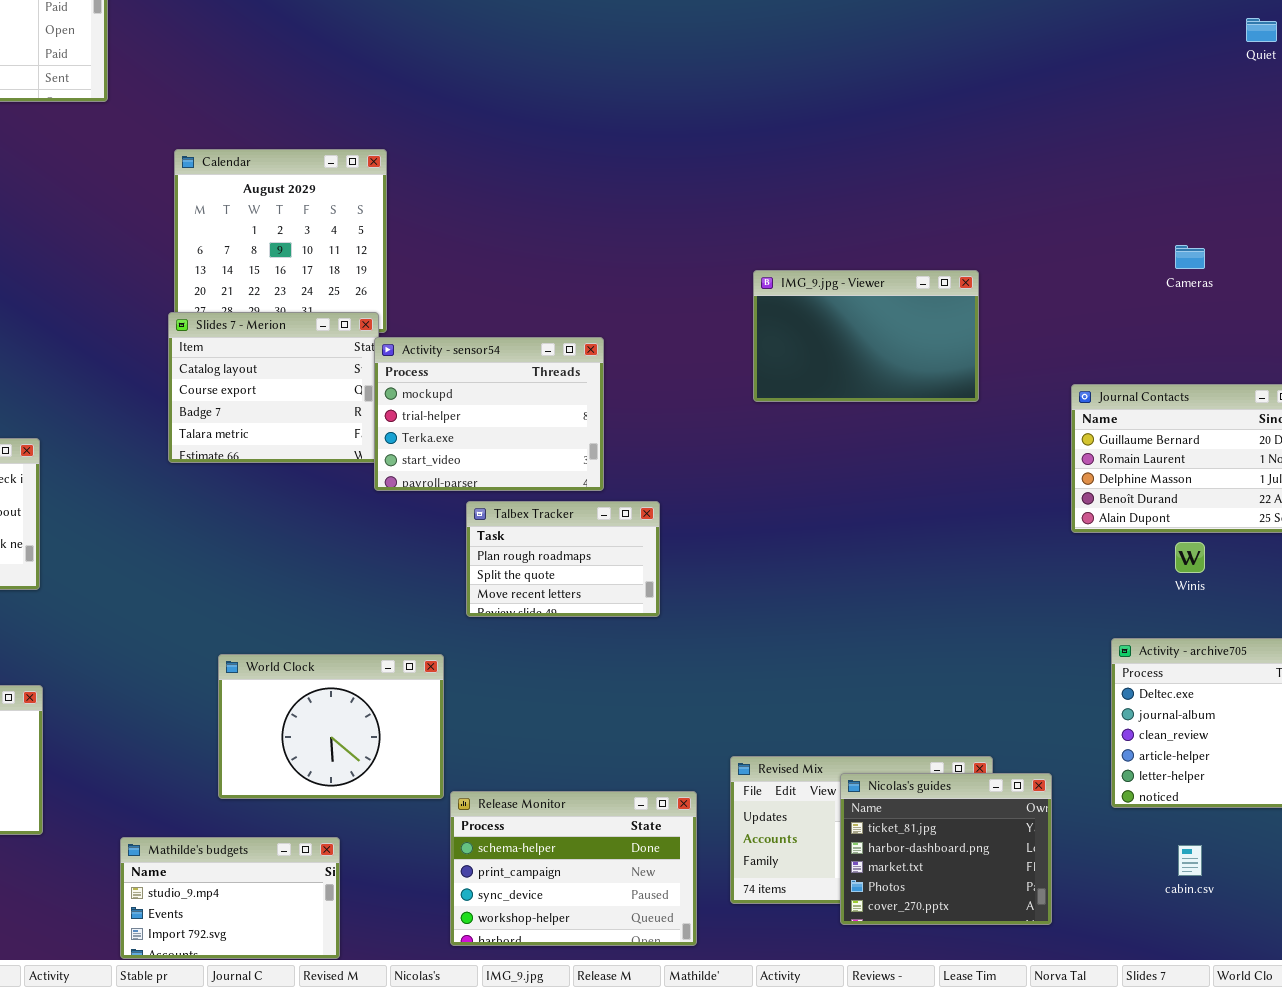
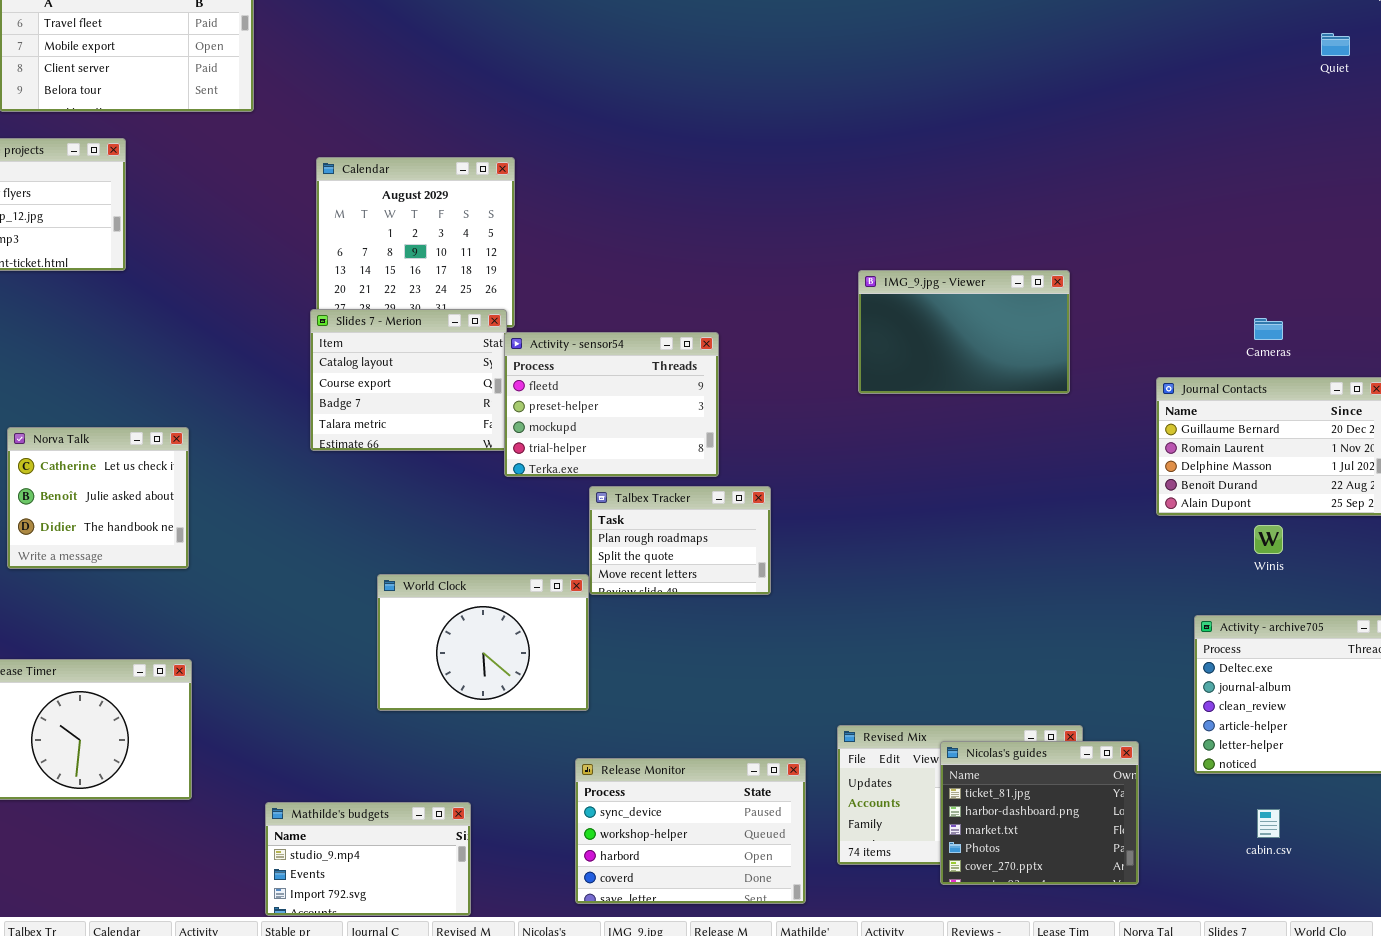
Cameras: [1175,245,1205,269] -> [1254,318,1283,340], moved
Activity - sensor54: [374,337,604,491] -> [504,332,719,477], scrolled up 2 rows
World Clock: [218,654,444,799] -> [377,574,589,711], moved
Release Monitor: [450,791,697,946] -> [575,758,806,904], scrolled down 2 rows

